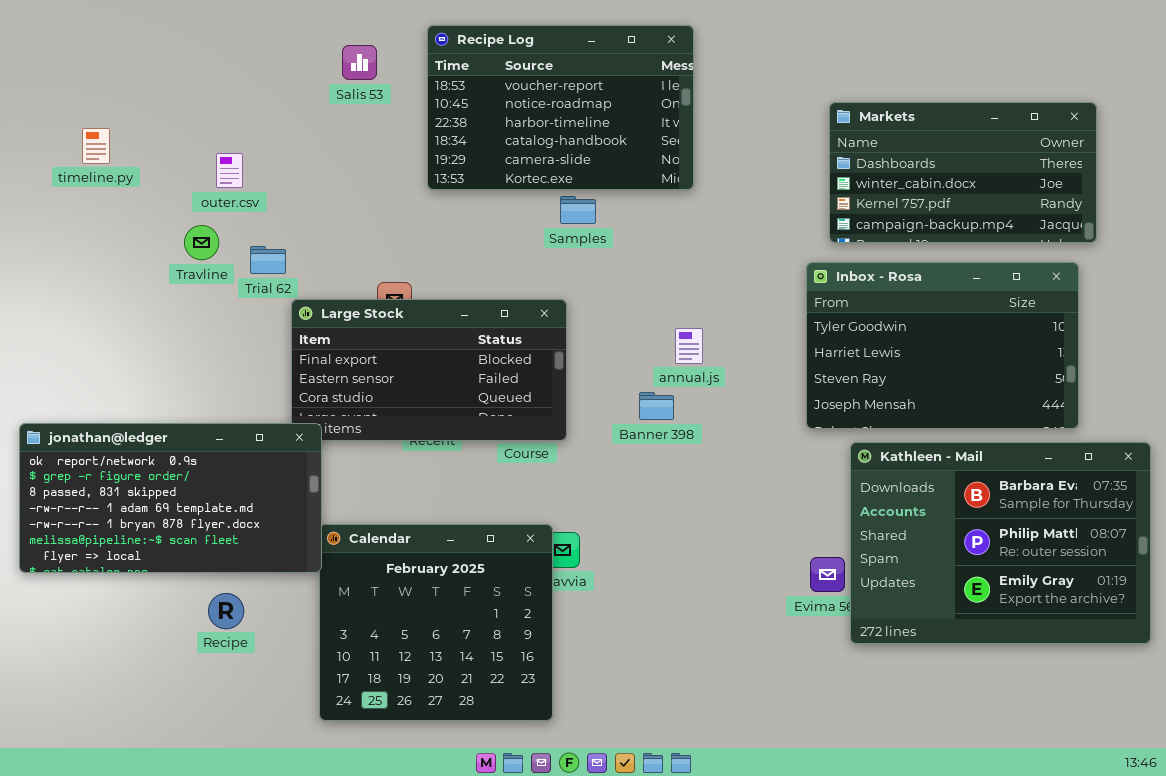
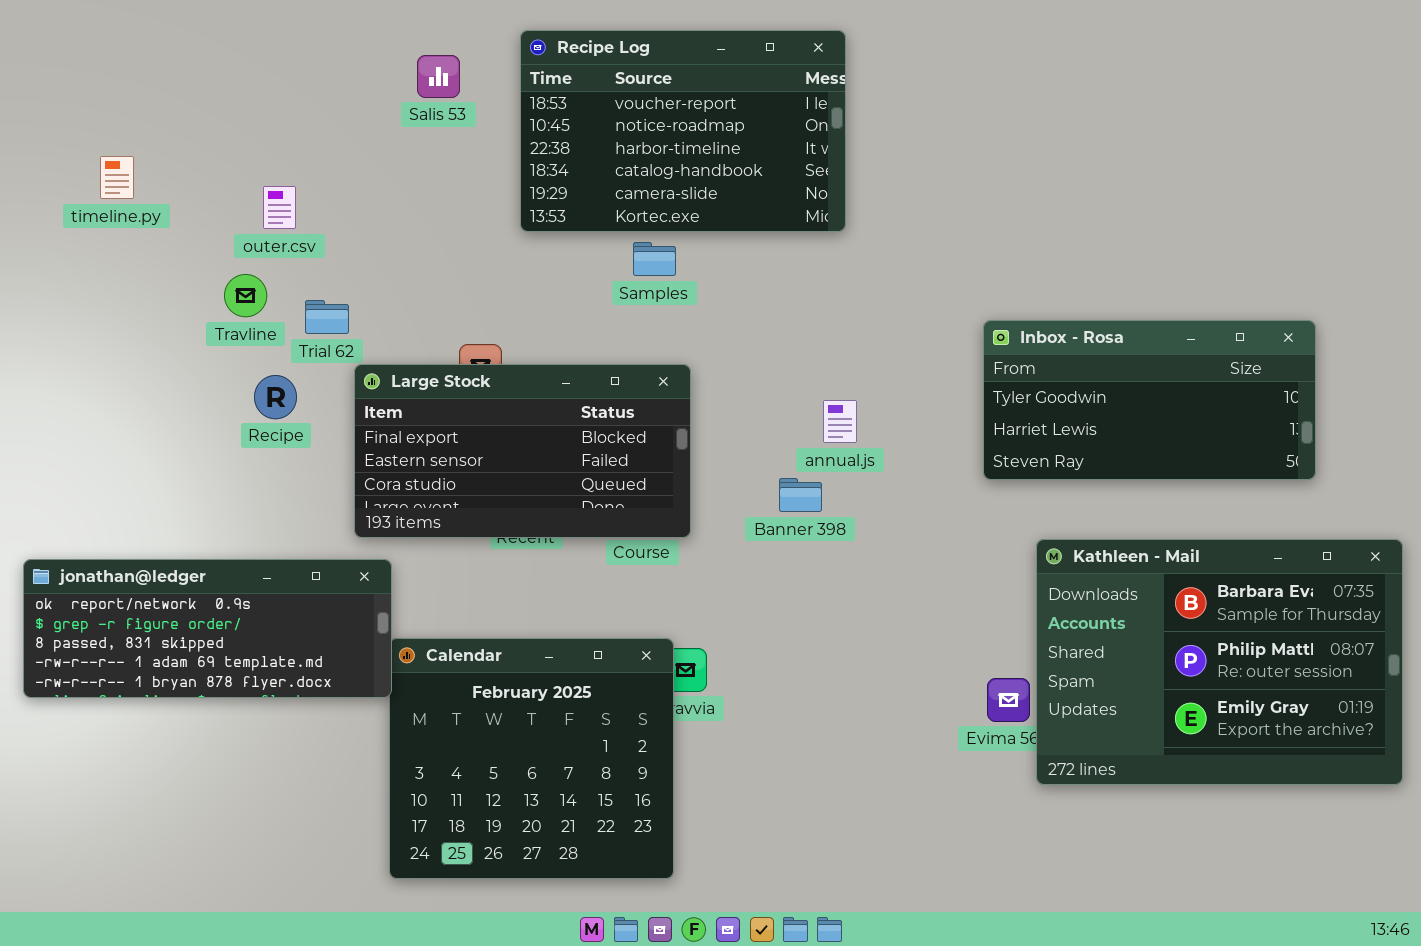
Markets: [829,102,1097,243] -> none, closed
Samples: [560,196,596,224] -> [633,242,676,276], moved
Inbox - Rosa: [806,262,1079,429] -> [983,320,1316,480], resized
jonathan@ledger: [19,423,322,573] -> [23,559,392,698], resized
Recipe: [208,593,244,629] -> [254,375,297,419], moved

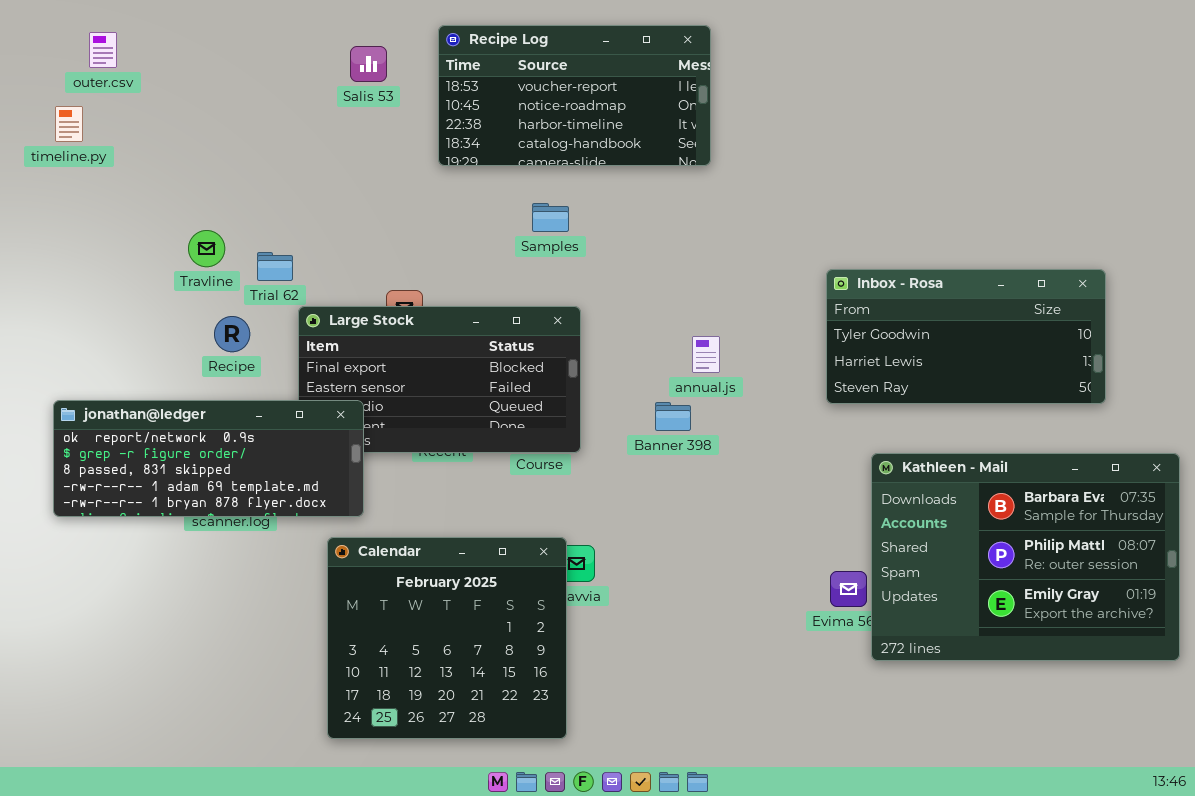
Recipe Log: [520,30,846,232] -> [438,25,711,166], resized
timeline.py: [100,156,134,199] -> [55,106,83,142], moved
outer.csv: [263,186,296,229] -> [89,32,117,68], moved
jonathan@ledger: [23,559,392,698] -> [53,400,364,517], moved

